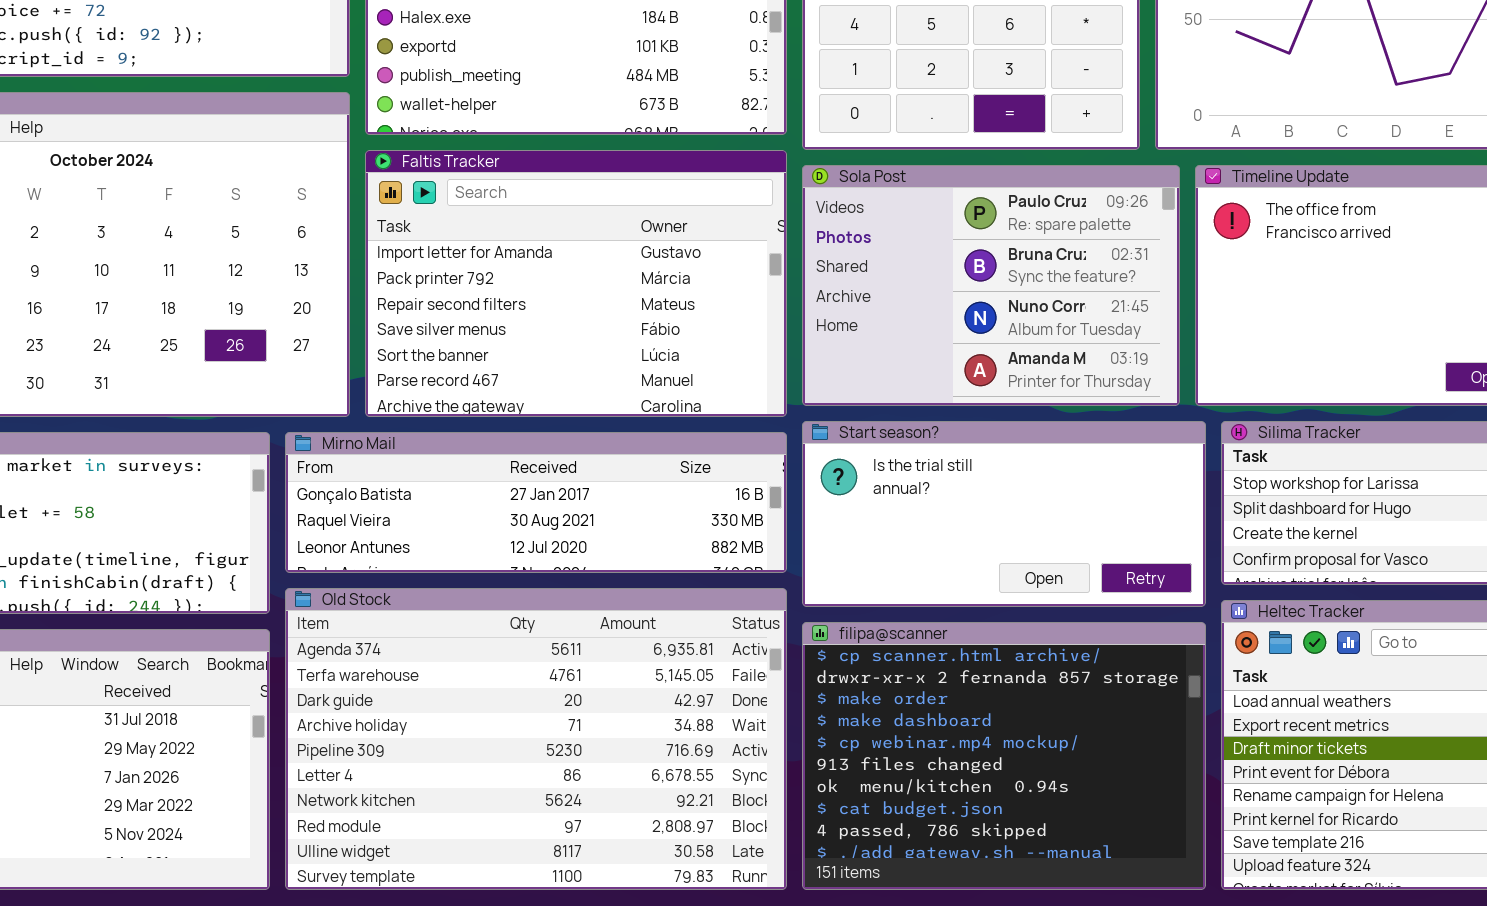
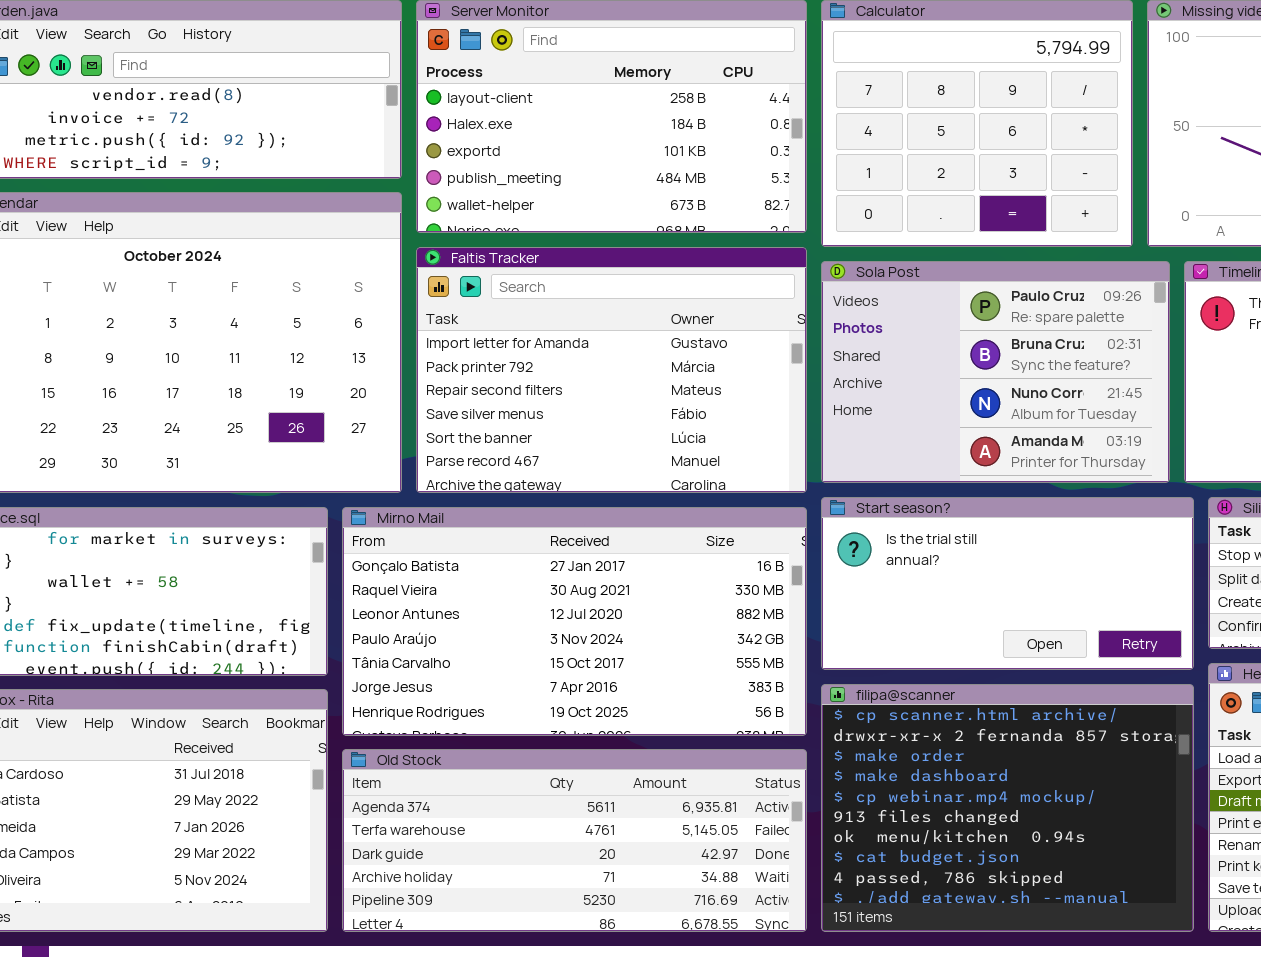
Mirno Mail: [285,432,787,573] -> [342,507,807,736], resized
Old Stock: [285,588,787,890] -> [342,749,807,932], resized

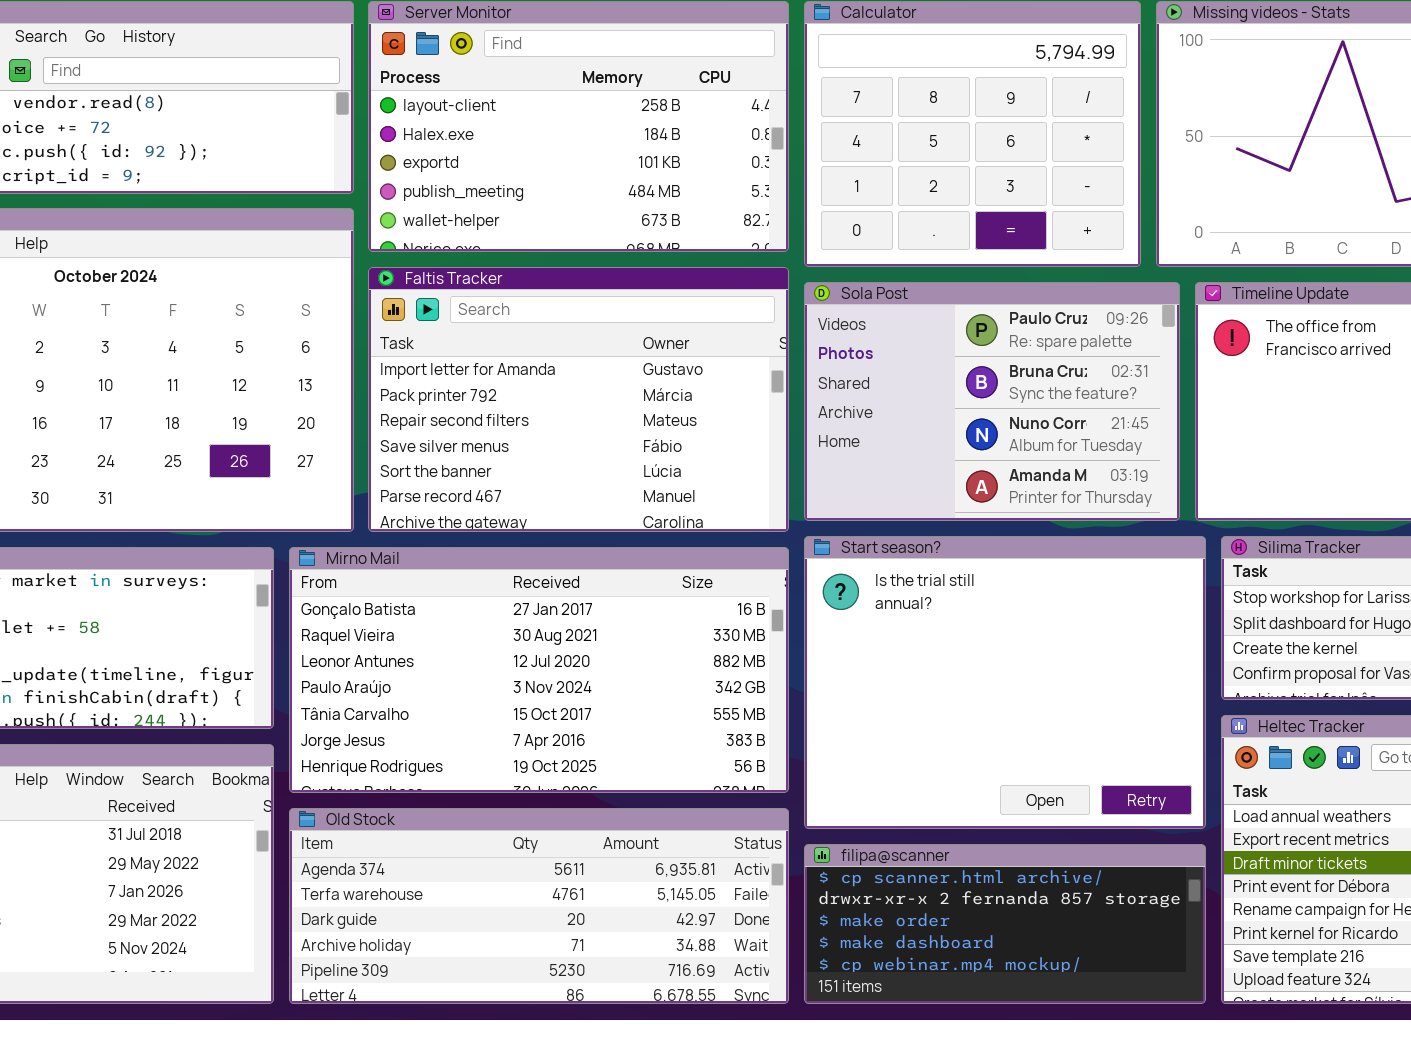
Start season?: [821,497,1194,670] -> [804,536,1206,829], resized
filipa@scanner: [821,684,1194,932] -> [804,844,1206,1004], resized

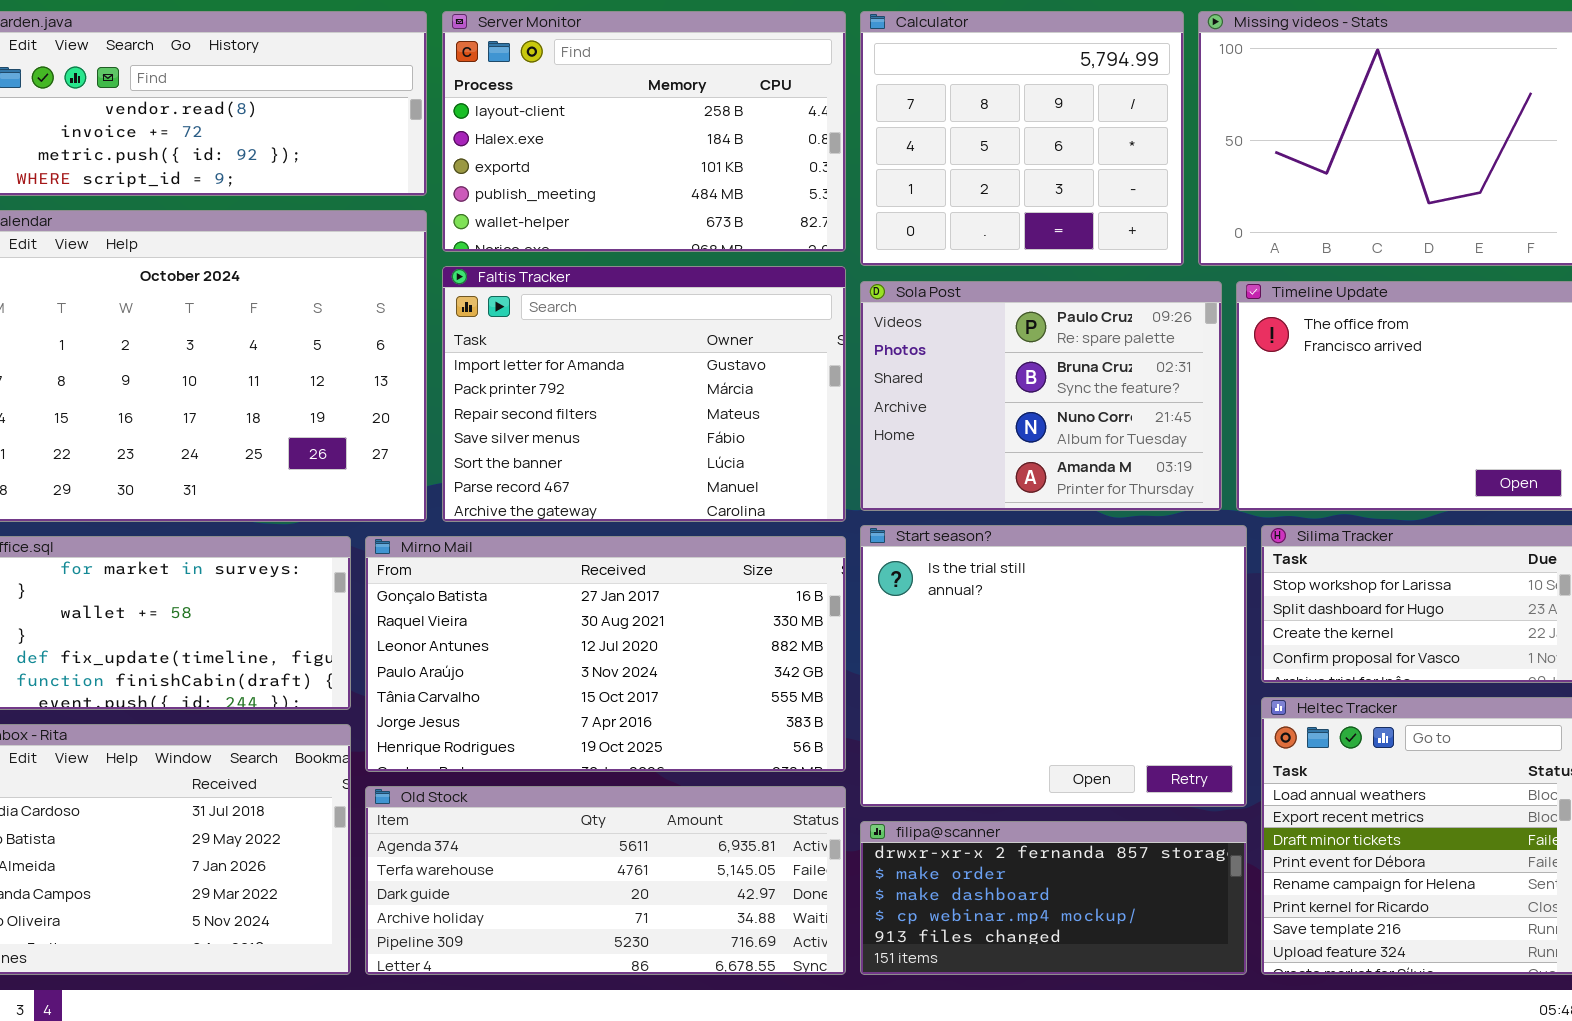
filipa@scanner: [804,844,1206,1004] -> [860,821,1247,975], scrolled down 1 row

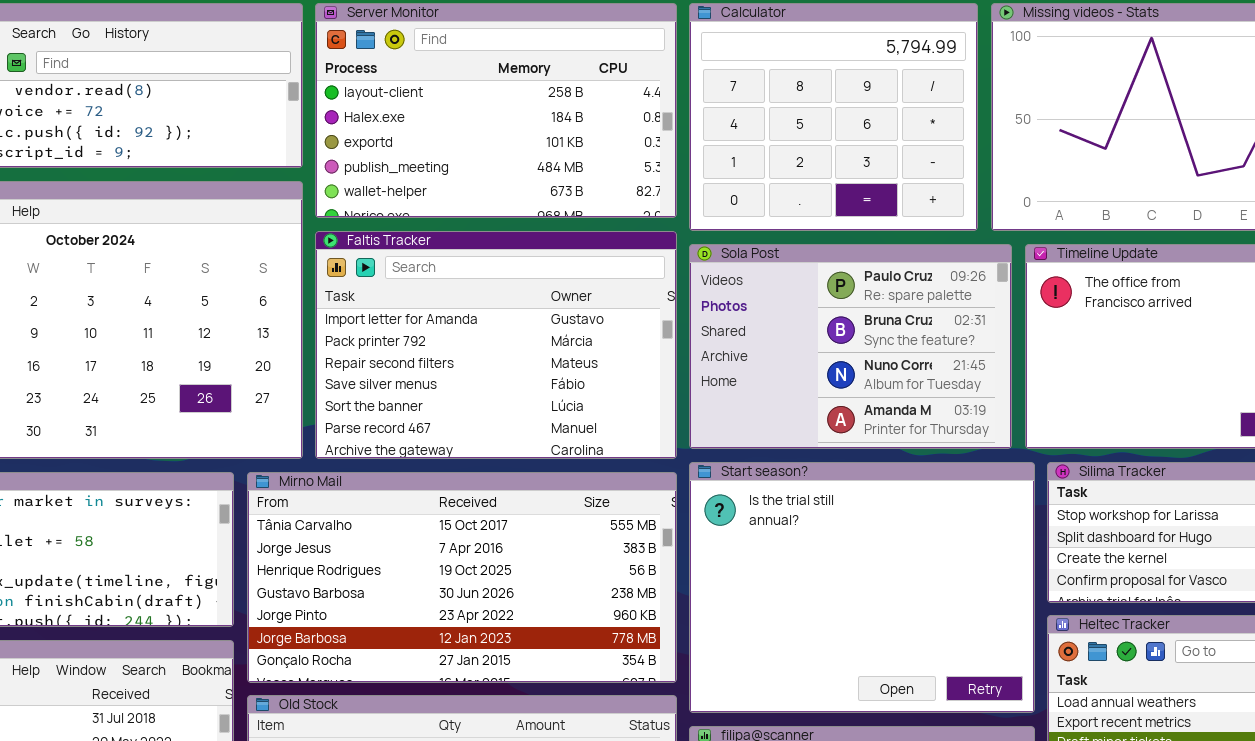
Mirno Mail: [365,536,846,772] -> [247,472,677,683], scrolled down 4 rows

